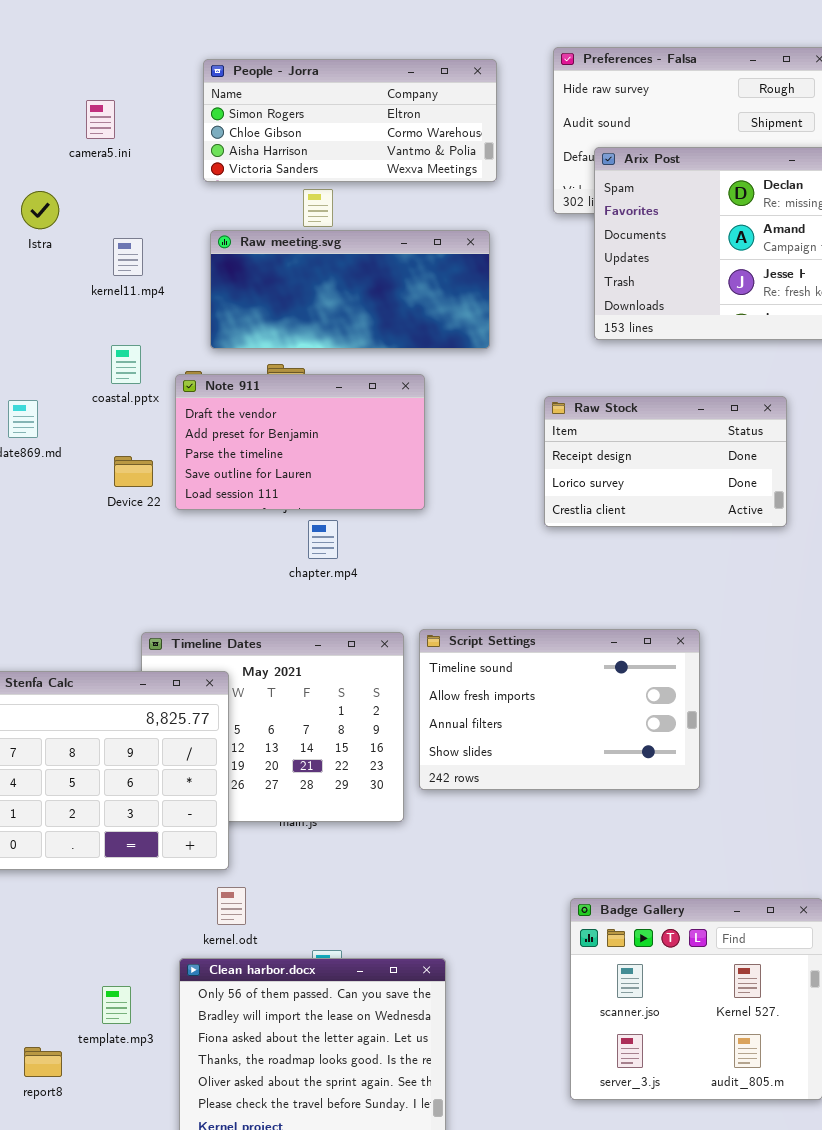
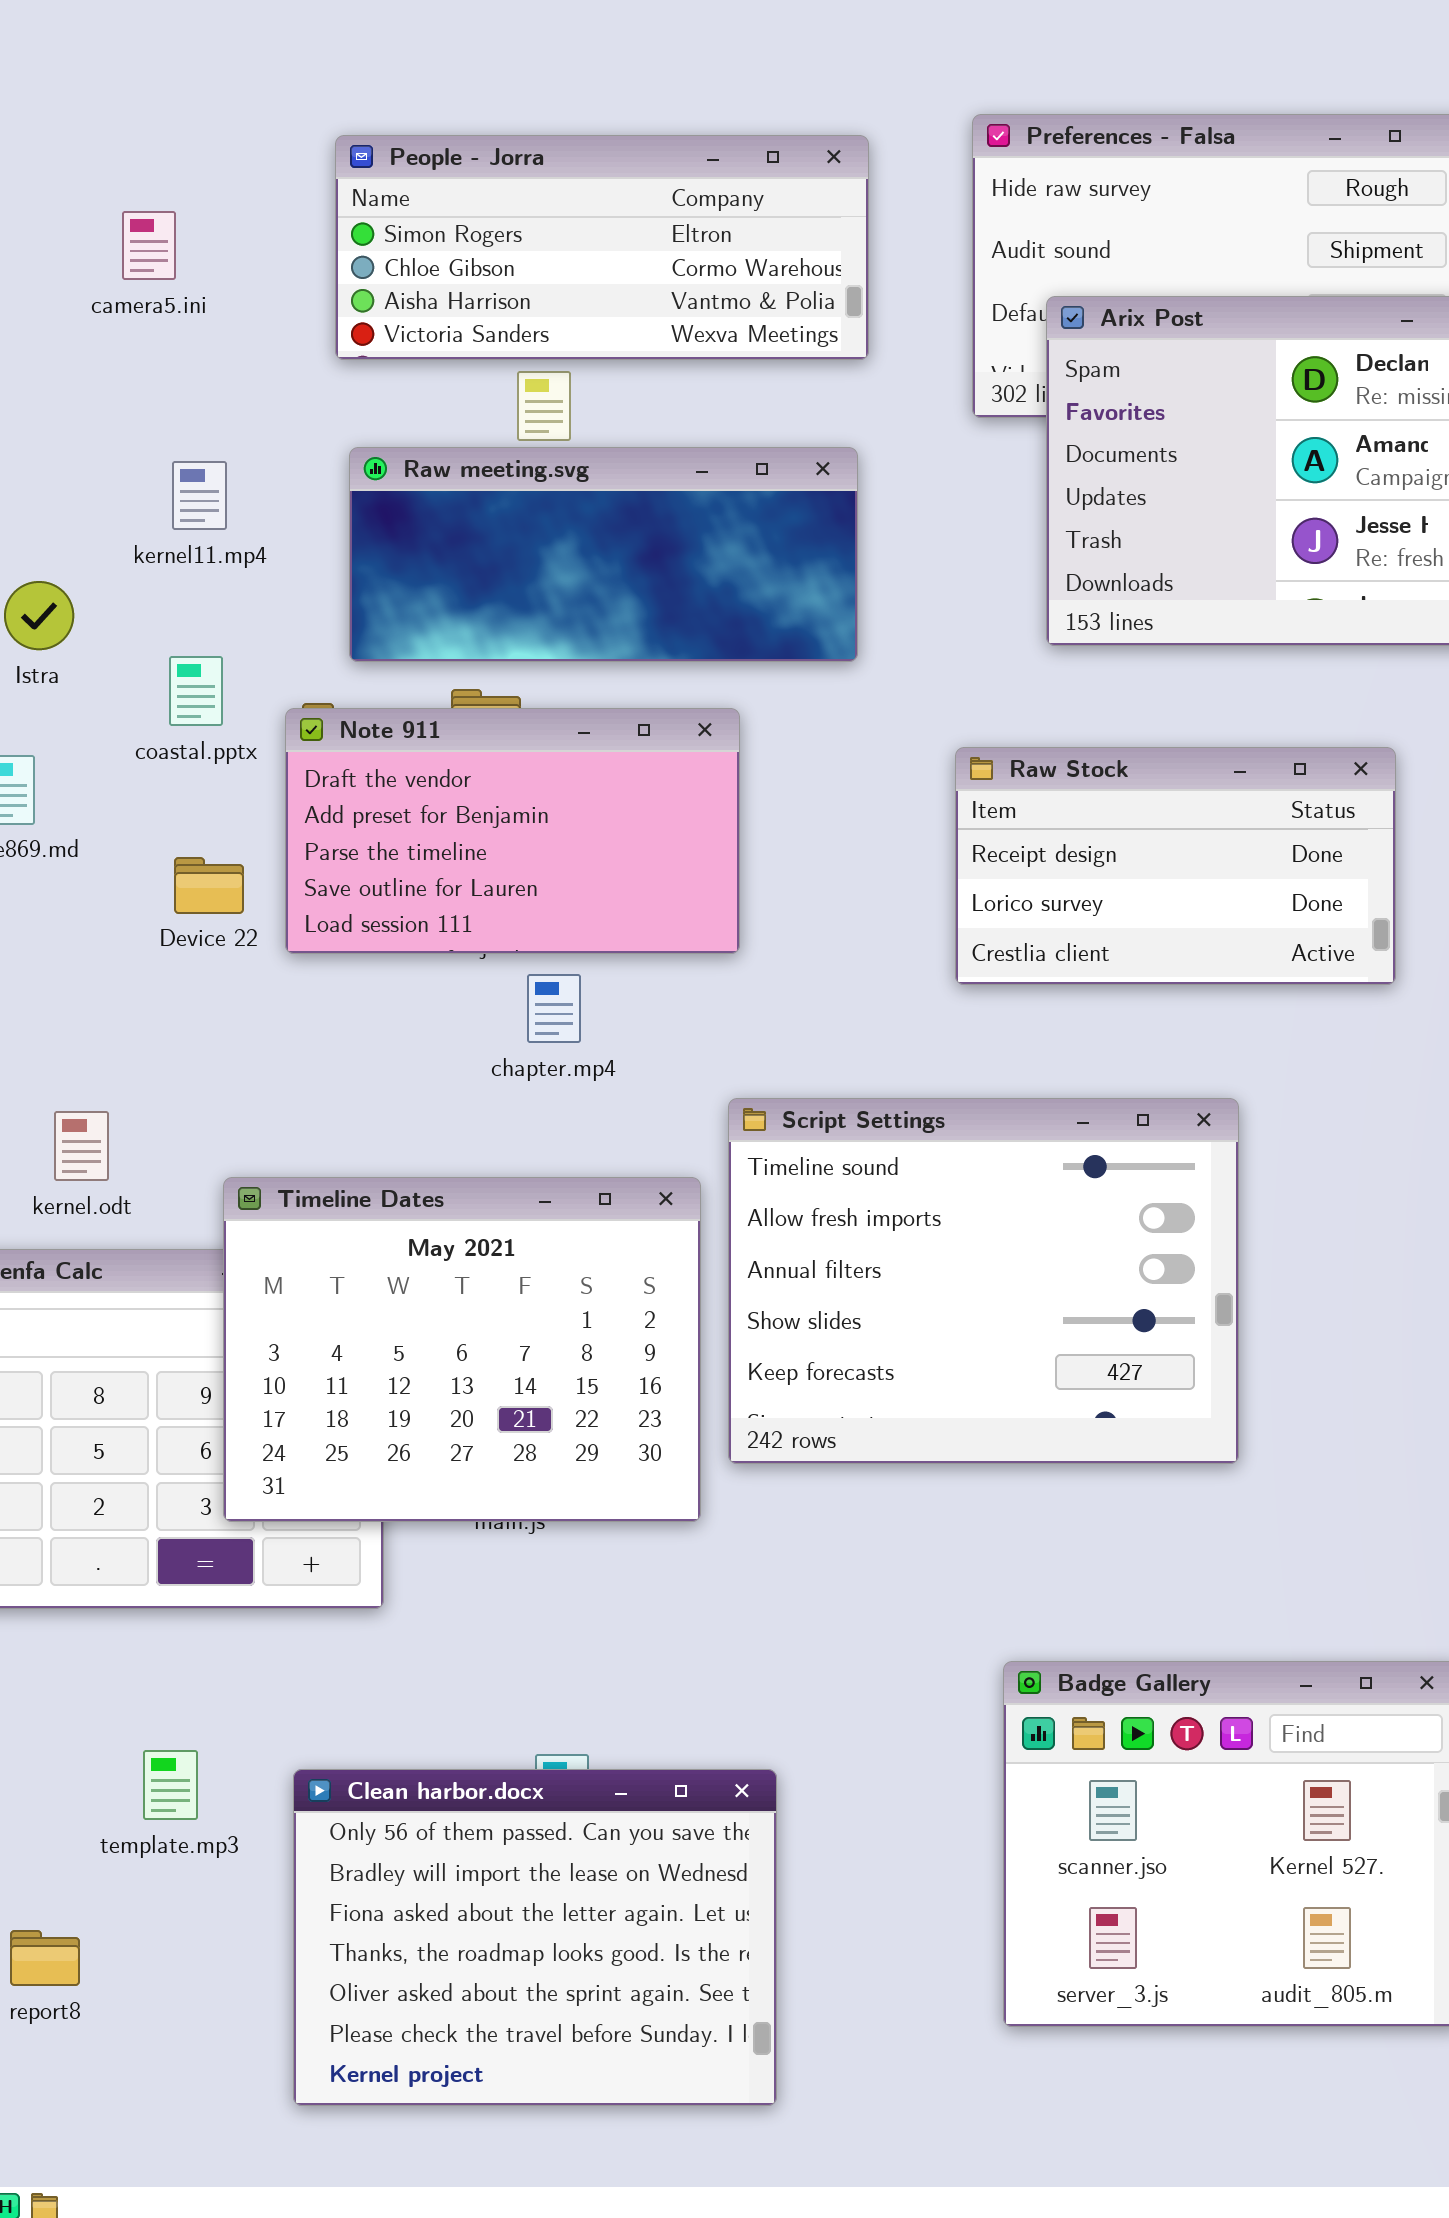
Istra: [21,191,59,229] -> [4,581,74,650], moved
Script Settings: [419,629,700,790] -> [728,1098,1239,1464], resized
Timeline Dates: [141,632,404,822] -> [223,1177,701,1522], raised
kernel.odt: [217,887,246,925] -> [54,1111,109,1181], moved
template.mp3: [102,986,131,1024] -> [143,1750,198,1820], moved

